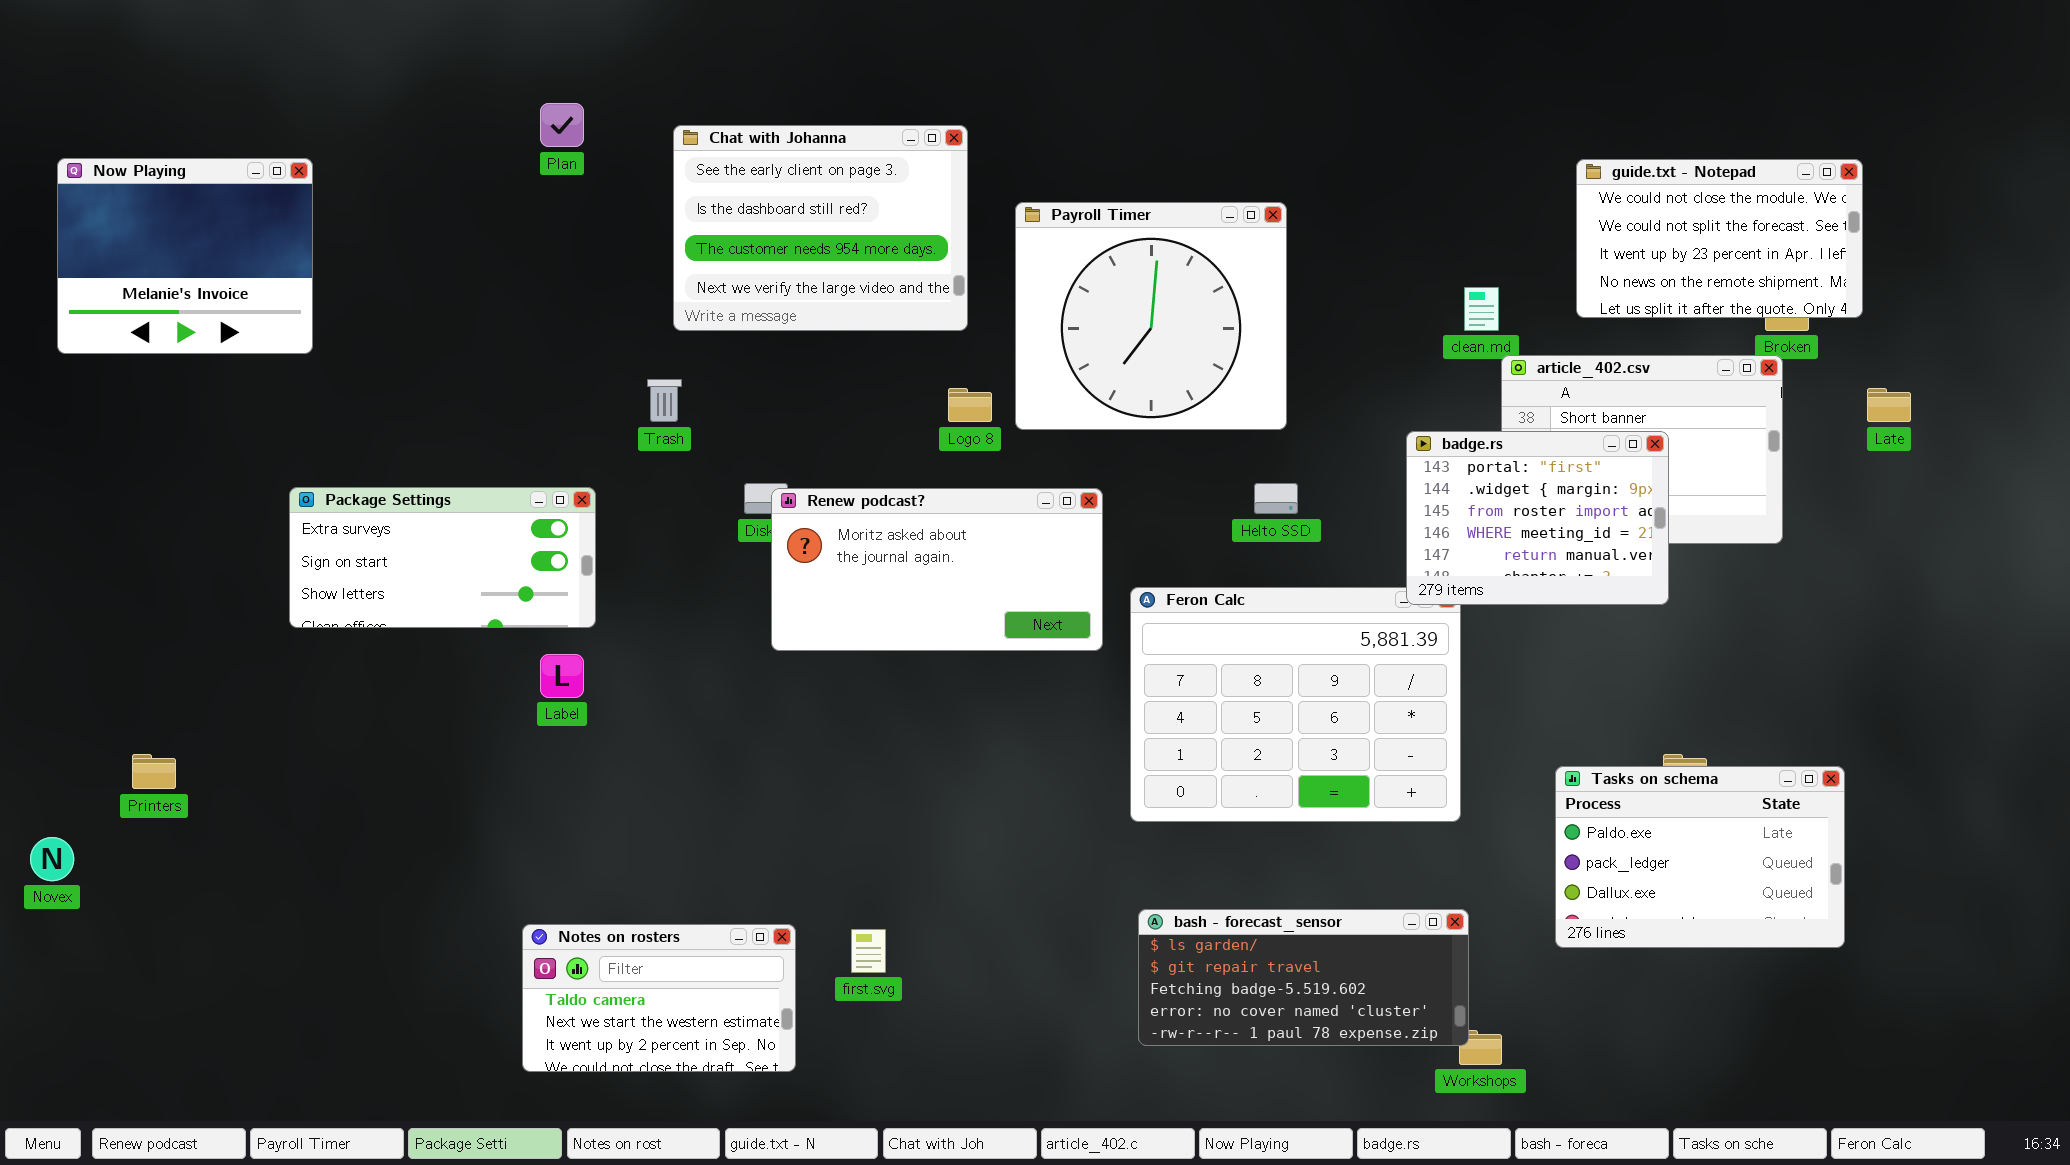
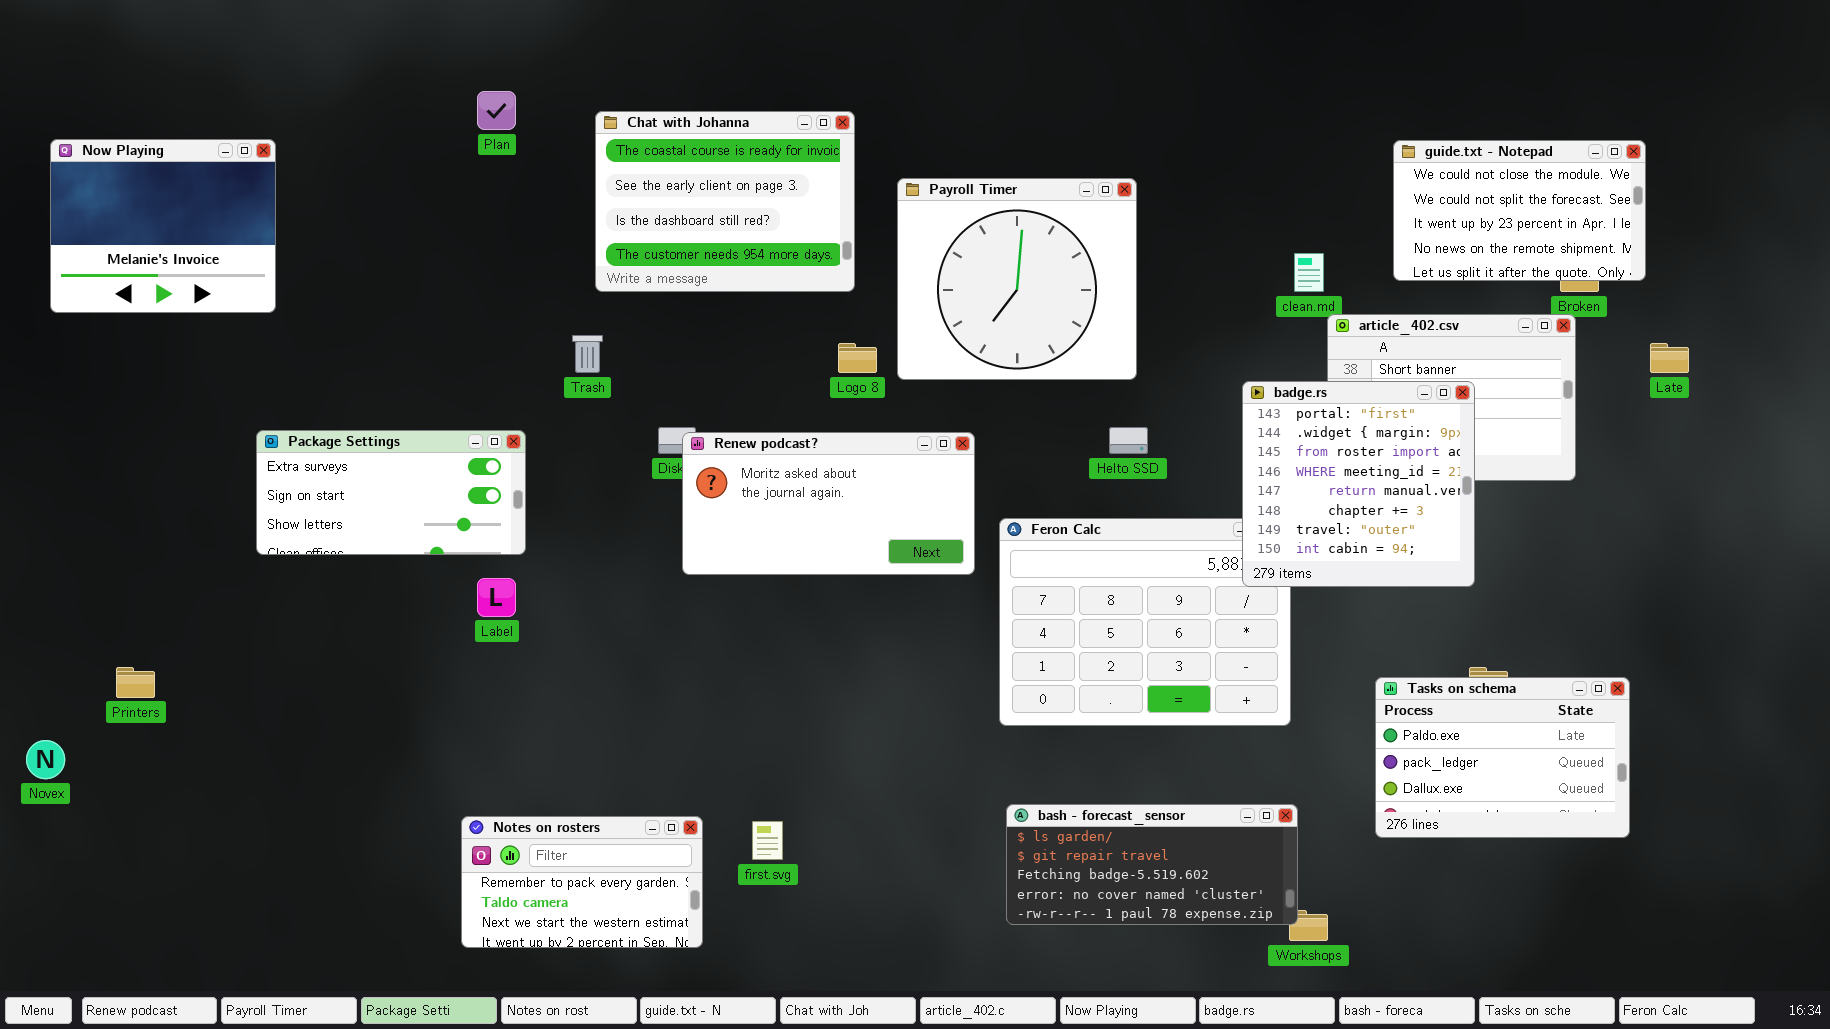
Chat with Johanna: [673,125,968,331] -> [595,111,855,292], scrolled up 1 row
badge.rs: [1406,431,1669,605] -> [1242,381,1475,587], resized
Notes on rosters: [522,924,796,1072] -> [461,816,703,948], scrolled up 1 row

